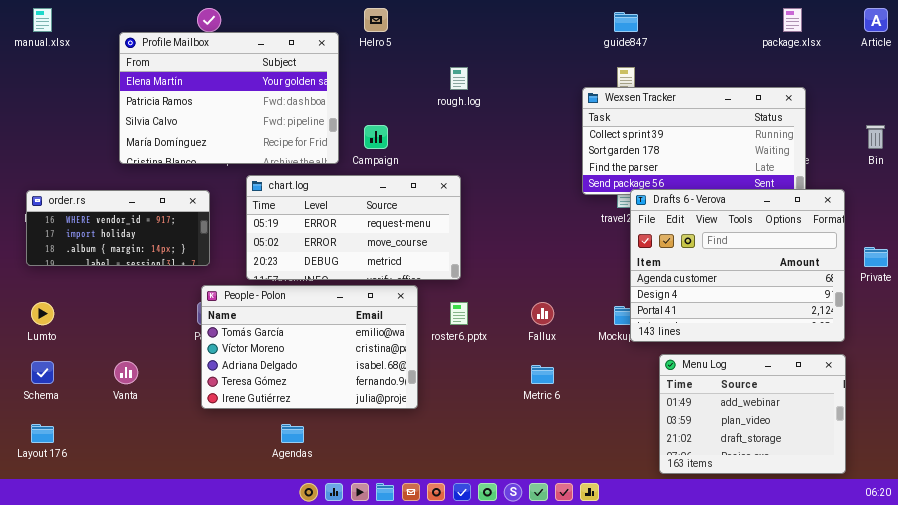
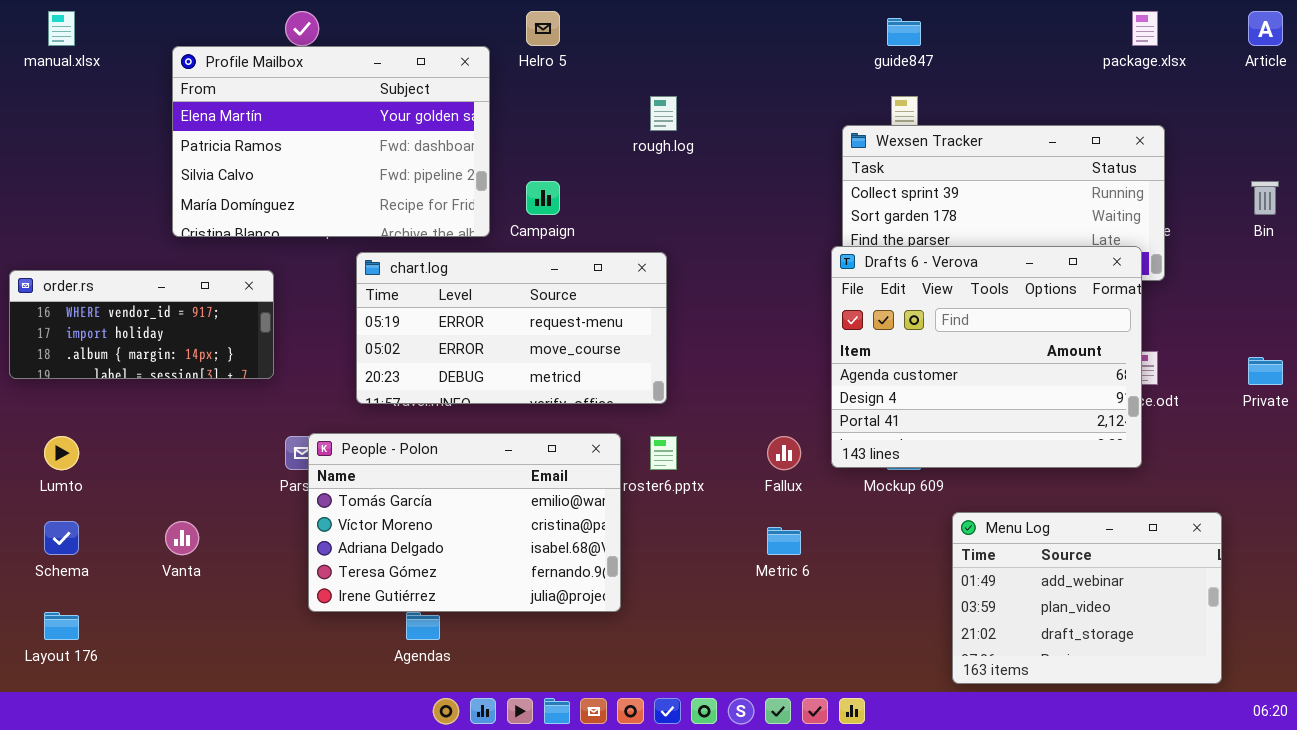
Drafts 6 - Verova: [630,189,845,342] -> [831,246,1142,468], moved
order.rs: [26,190,210,266] -> [9,270,274,379], moved
People - Polon: [201,285,418,409] -> [308,433,621,612], moved

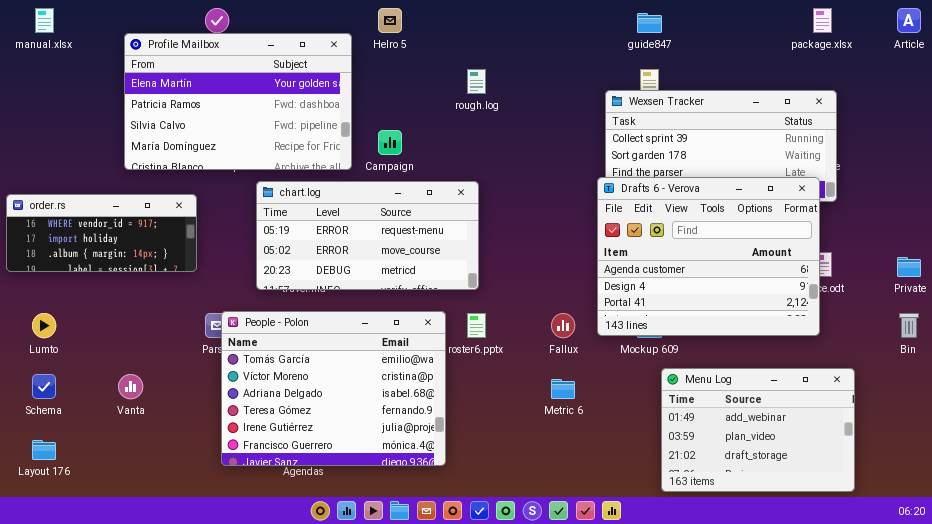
Bin: [1251,181,1279,215] -> [899,313,919,338], moved
People - Polon: [308,433,621,612] -> [221,311,446,466], resized
Menu Log: [952,512,1222,684] -> [661,368,855,492], moved

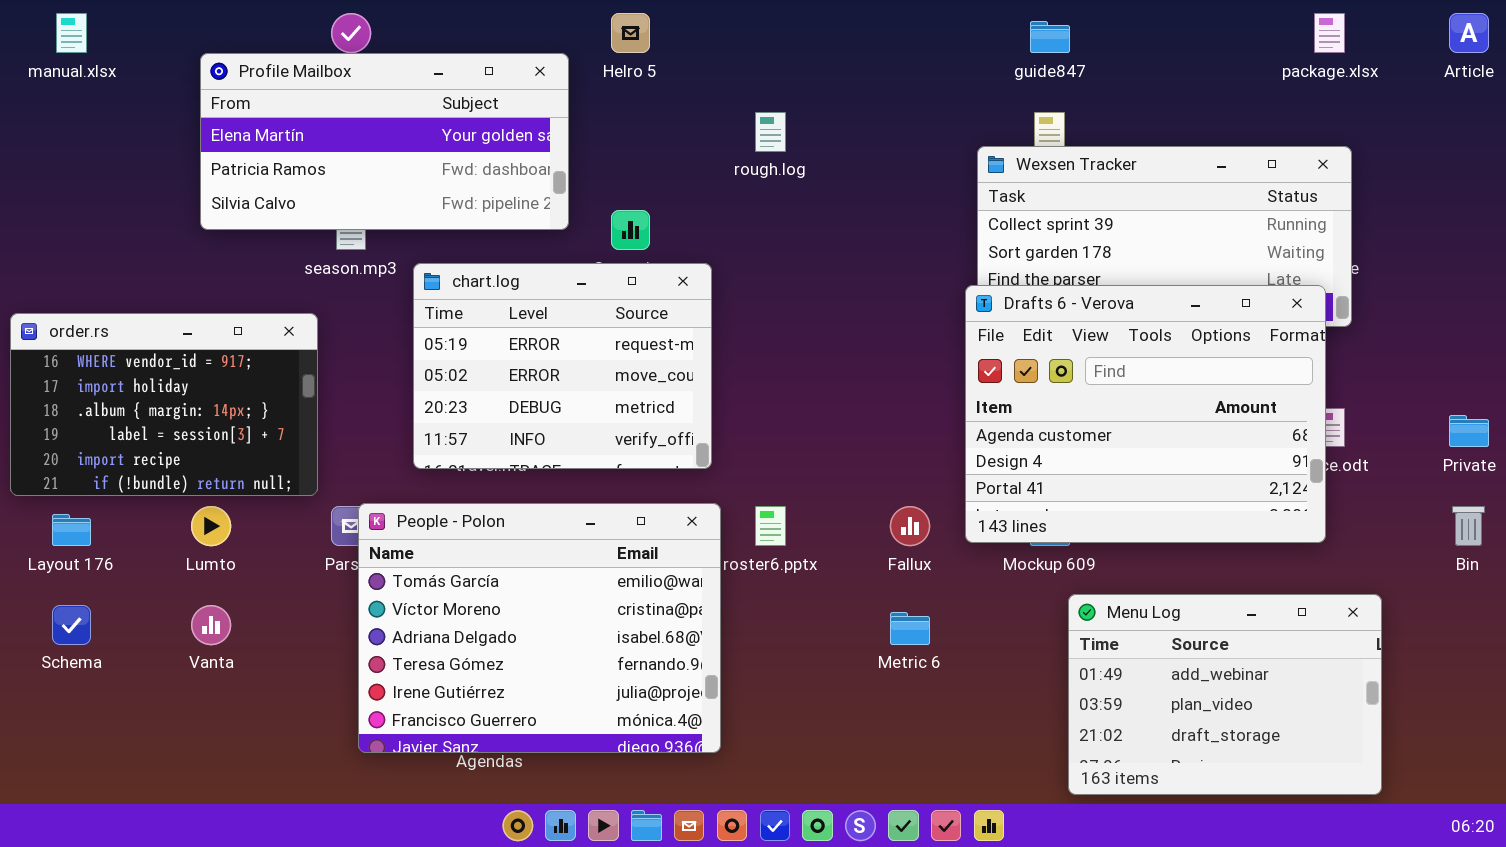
Profile Mailbox: [124,33,352,170] -> [200,53,569,230], resized
chart.log: [256,181,479,290] -> [413,263,712,469], resized
order.rs: [6,194,197,272] -> [10,313,318,496], resized
Lumto: [32,313,56,338] -> [191,506,231,546], moved
Layout 176: [32,440,56,460] -> [52,514,91,546], moved

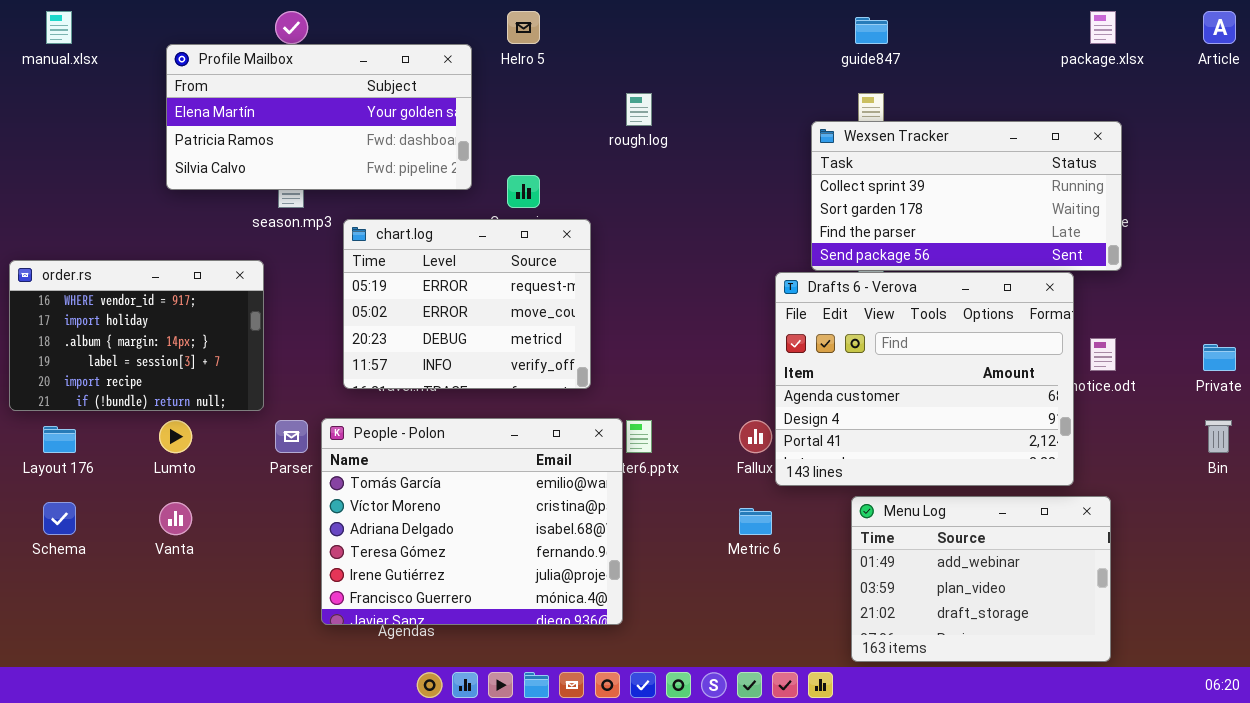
Drafts 6 - Verova: [965,285,1326,543] -> [775,272,1074,486], moved
People - Polon: [358,503,721,753] -> [321,418,623,625], moved
Menu Log: [1068,594,1382,795] -> [851,496,1111,662], moved

